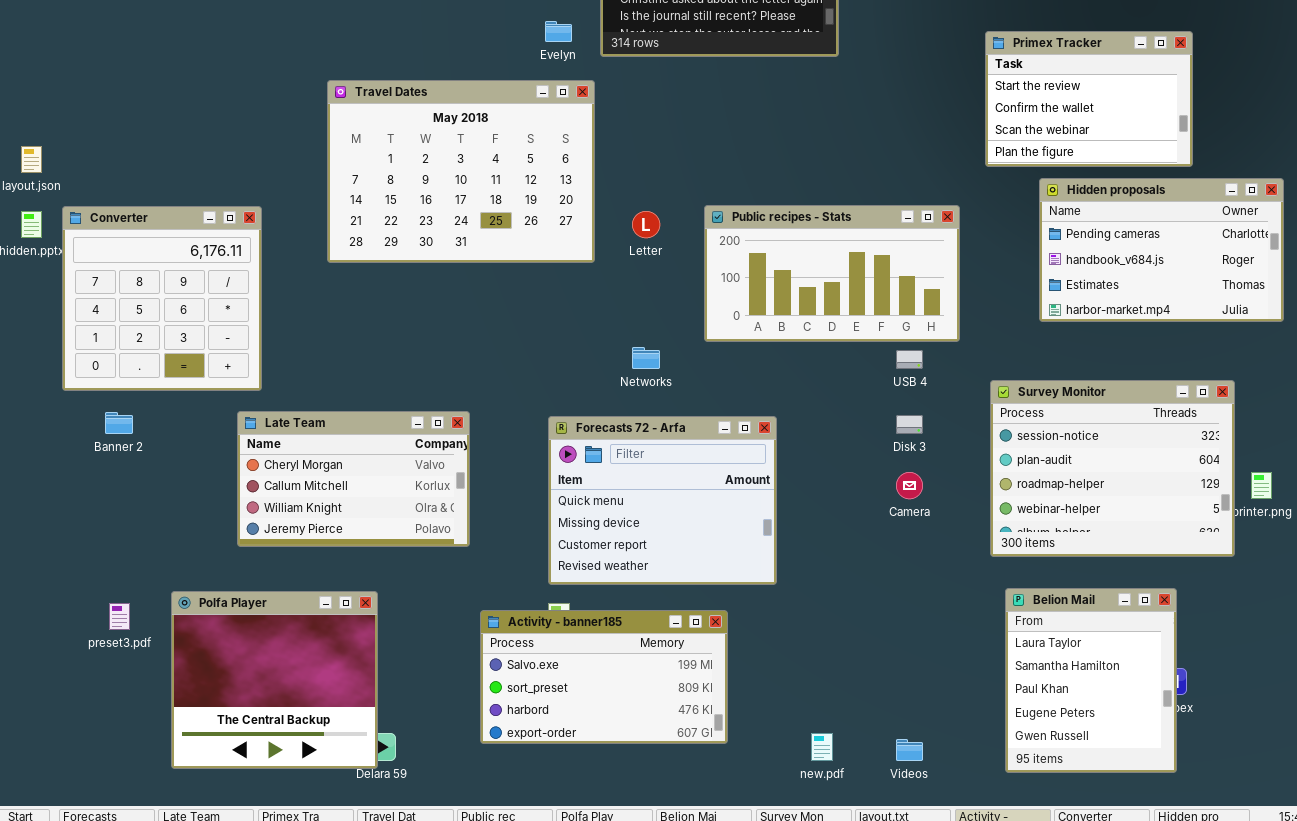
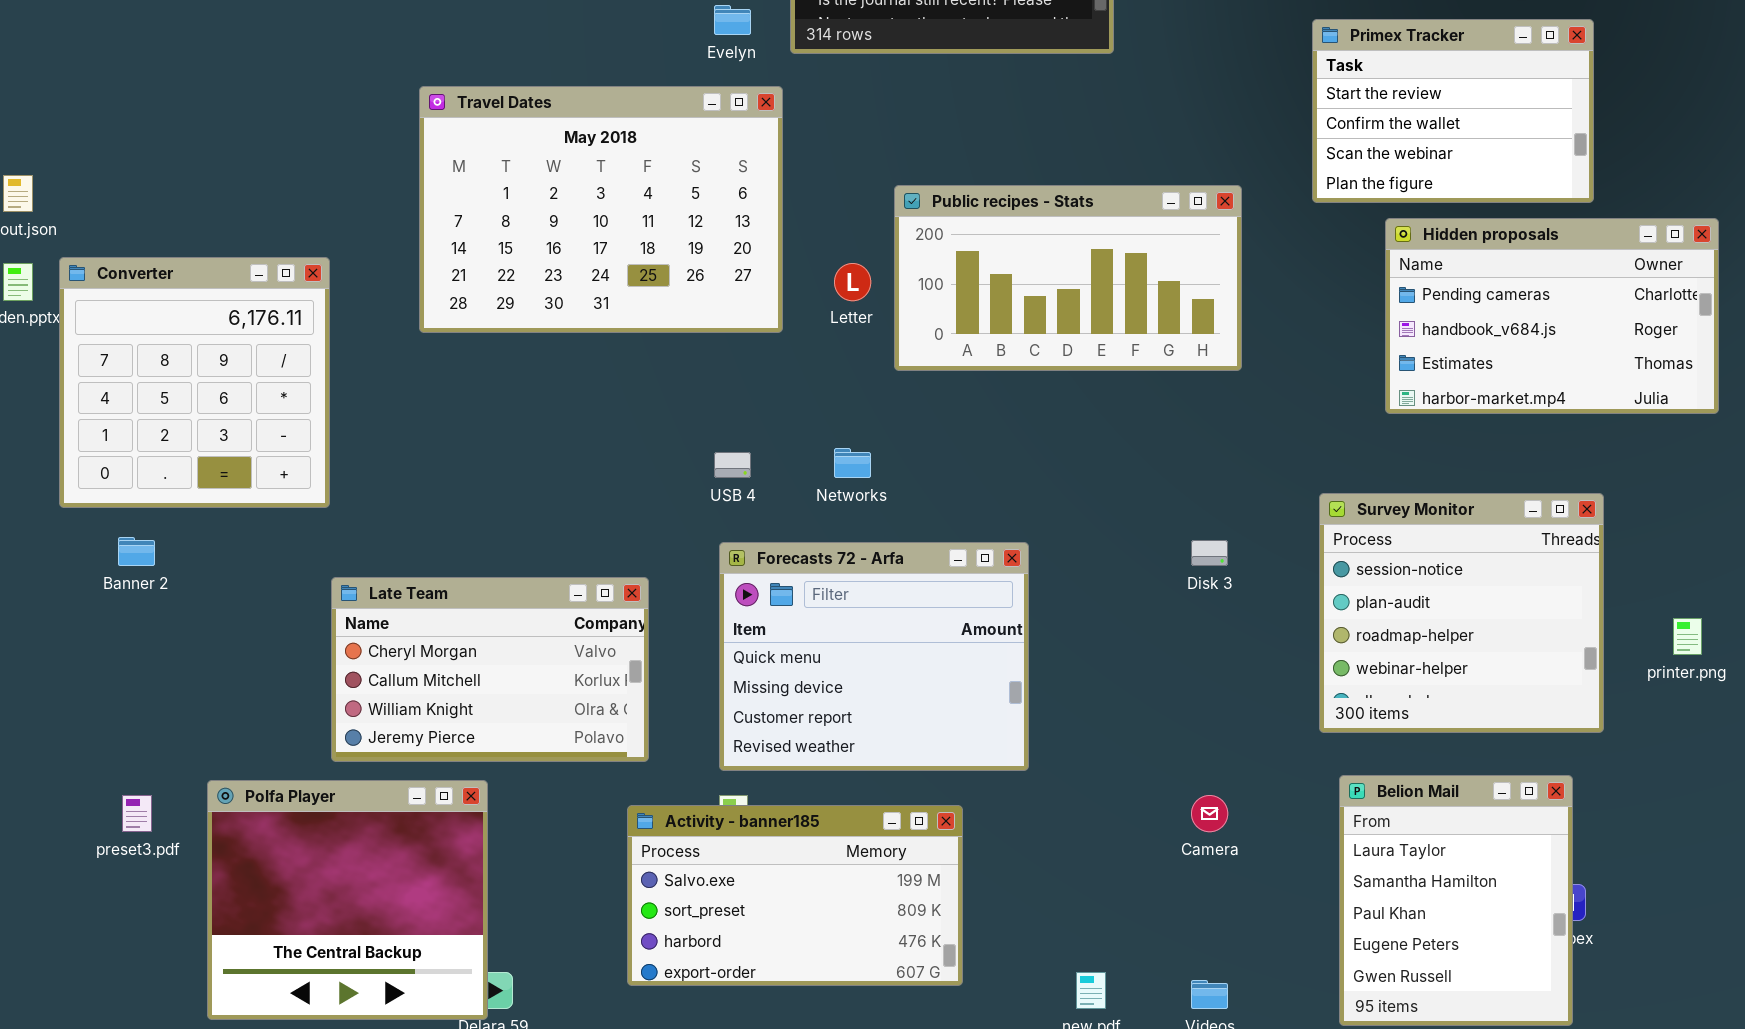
Public recipes - Stats: [704,205,960,342] -> [894,185,1242,371], moved
USB 4: [896,350,923,369] -> [714,452,751,478], moved
Survey Monitor: [990,380,1235,557] -> [1319,493,1604,733], resized
Late Team: [237,411,470,547] -> [331,577,649,762], moved
Camera: [896,472,923,499] -> [1191,795,1228,832], moved

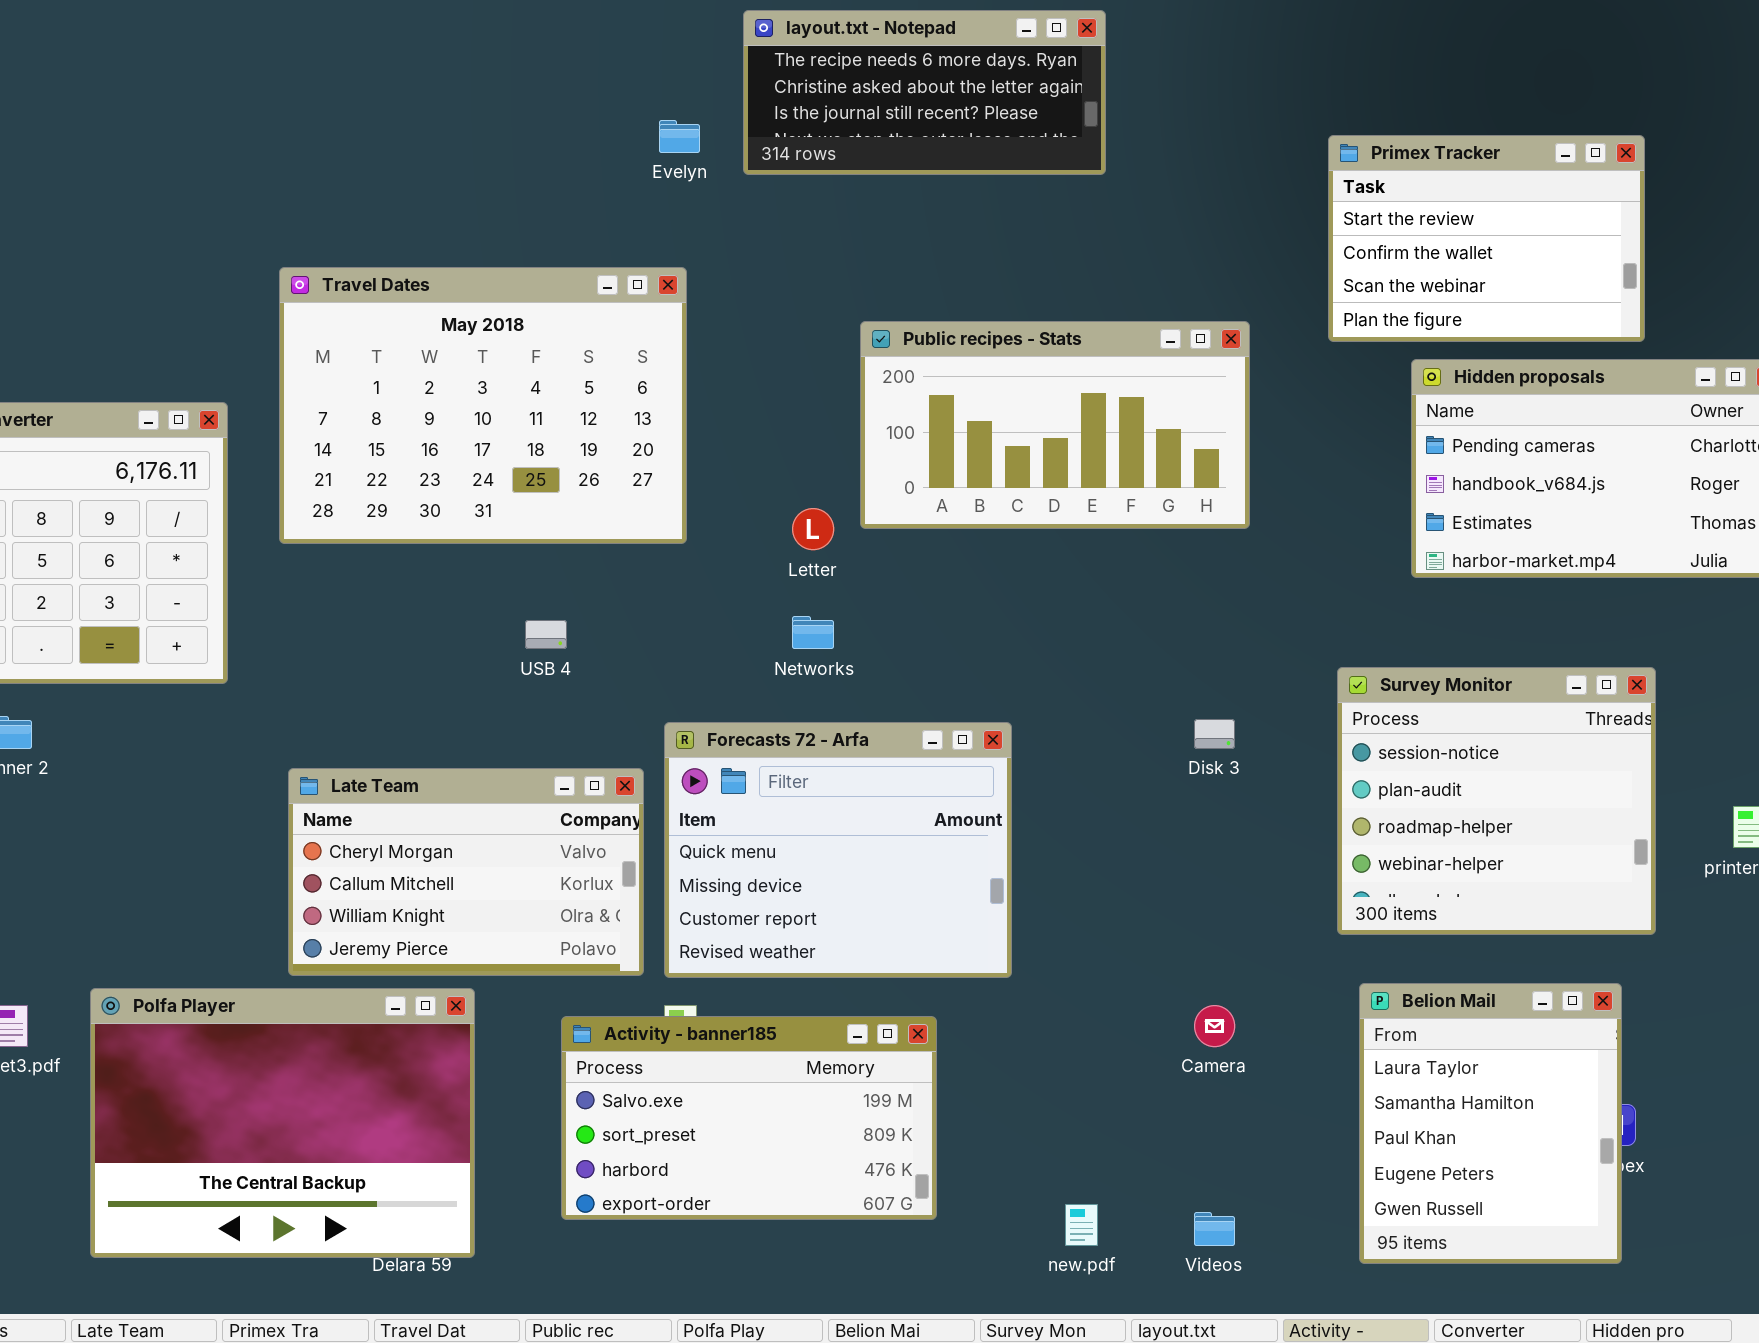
Travel Dates: [419,86,783,333] -> [279,267,687,544], moved
Letter: [834,263,871,301] -> [792,508,834,550], moved
USB 4: [714,452,751,478] -> [525,620,567,649], moved
Late Team: [331,577,649,762] -> [288,768,644,976], moved
Polfa Player: [207,780,488,1020] -> [90,988,475,1258], resized

